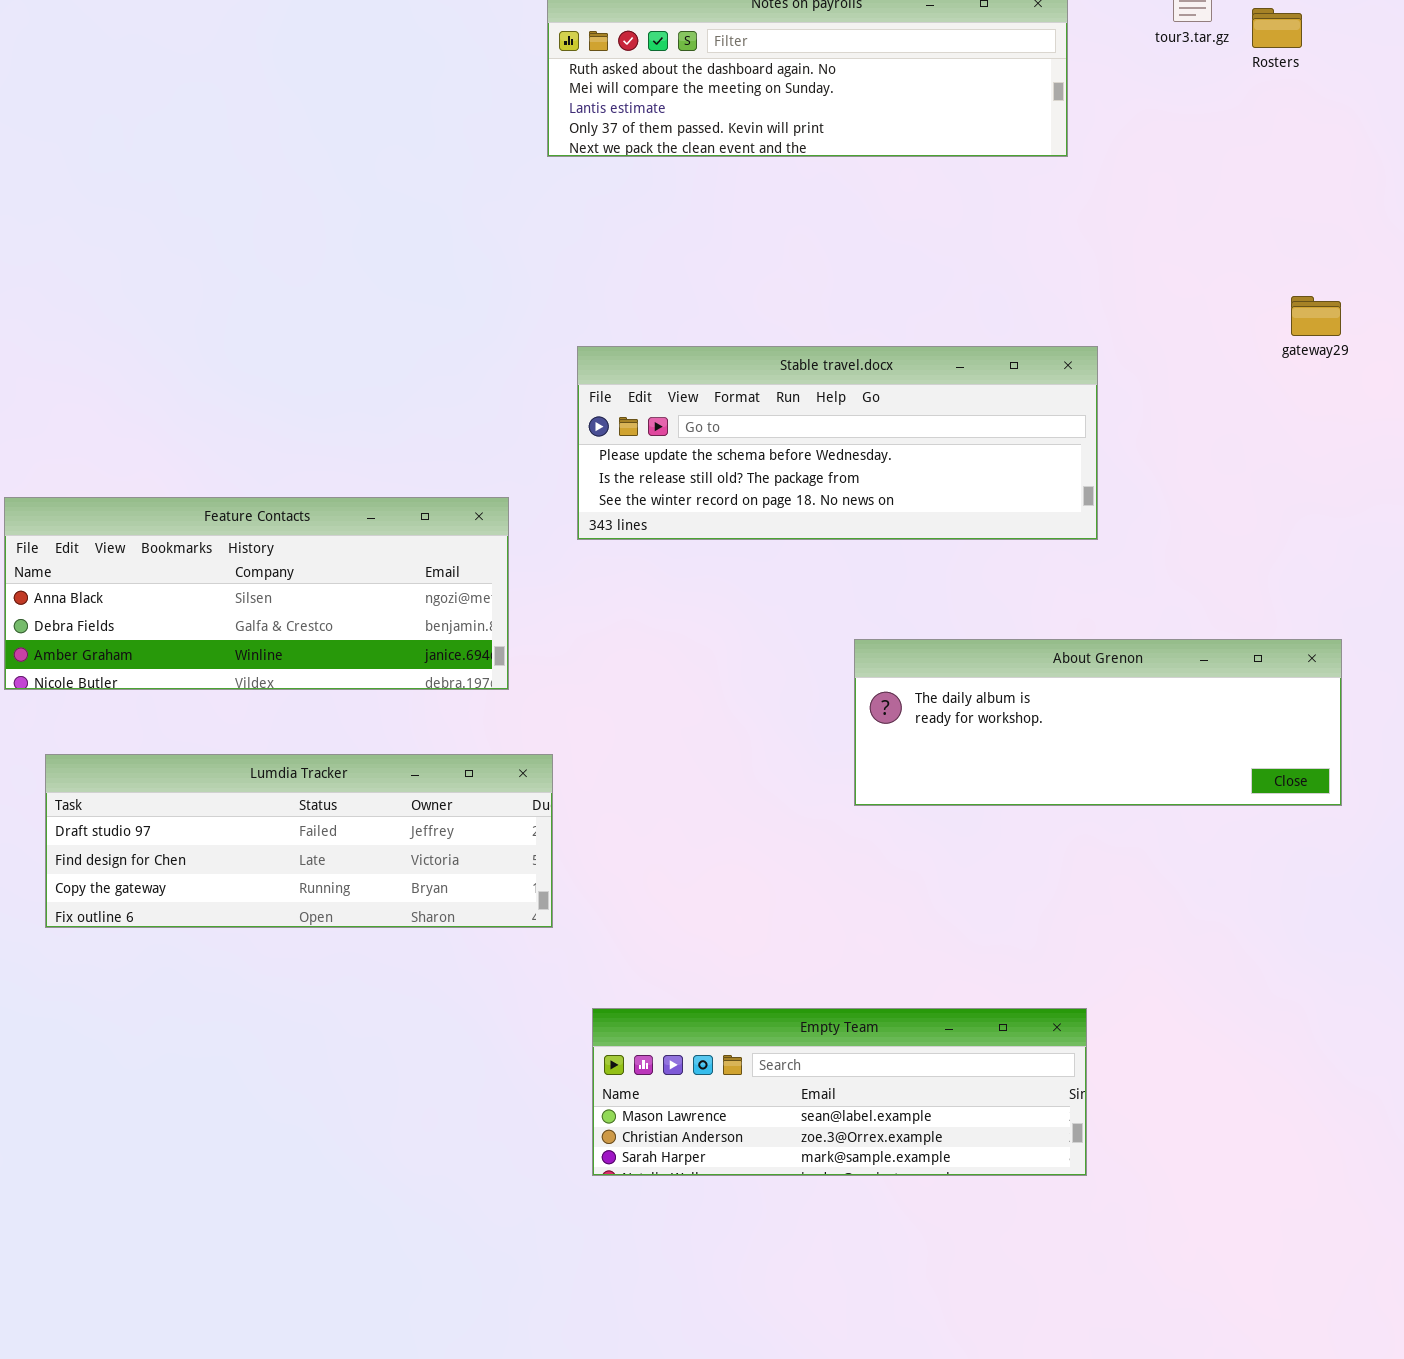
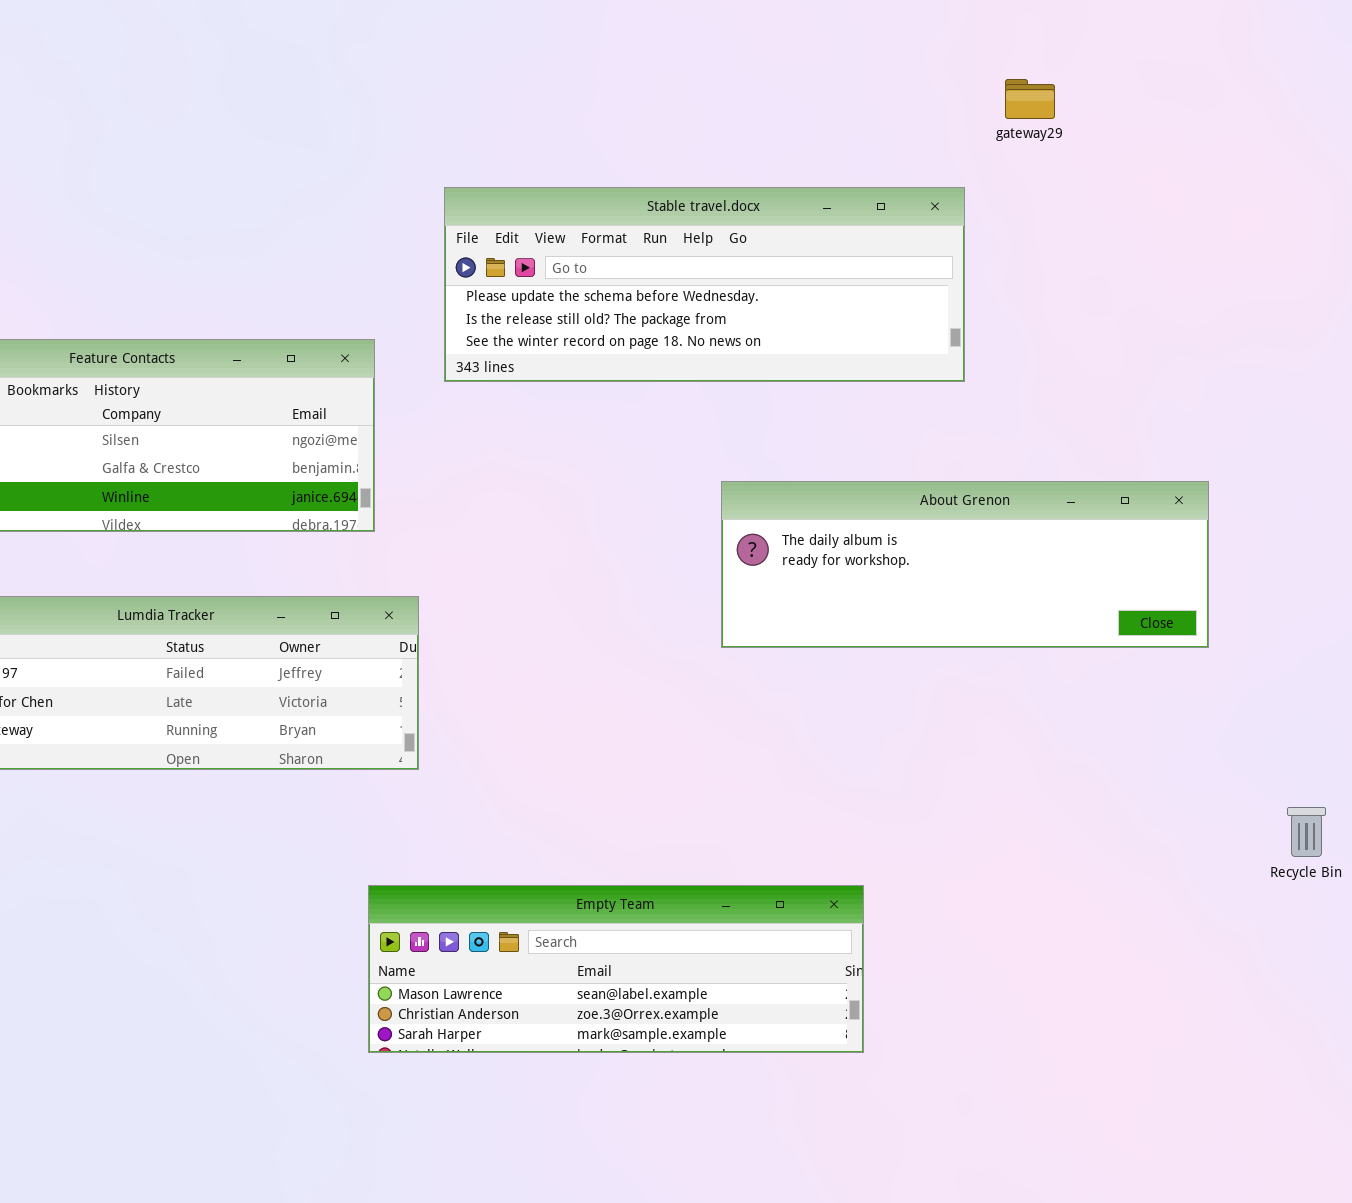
gateway29: [1291,296,1341,336] -> [1005,79,1055,119], moved
Empty Team: [592,1008,1087,1176] -> [368,885,864,1053], moved

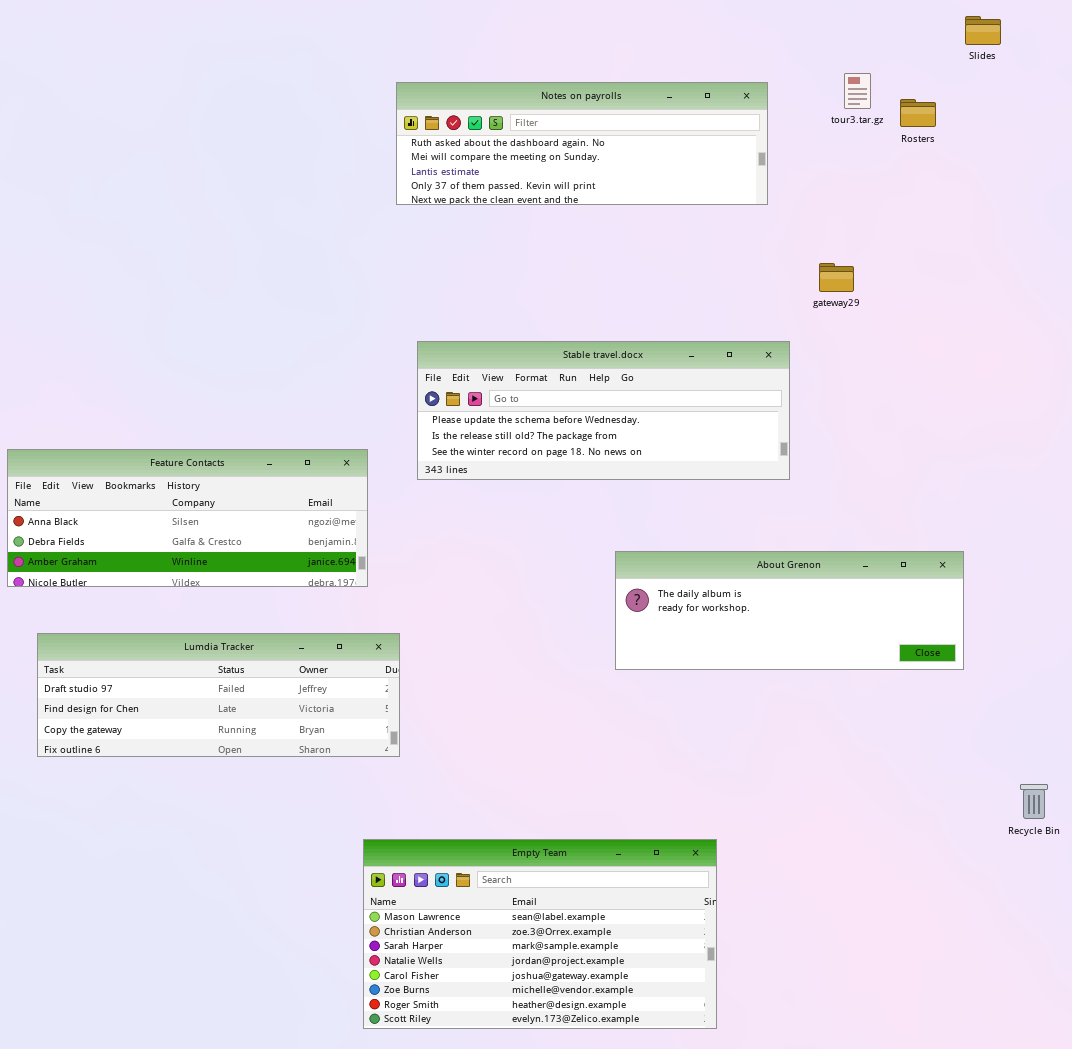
Empty Team: [368,885,864,1053] -> [363,839,717,1029], resized

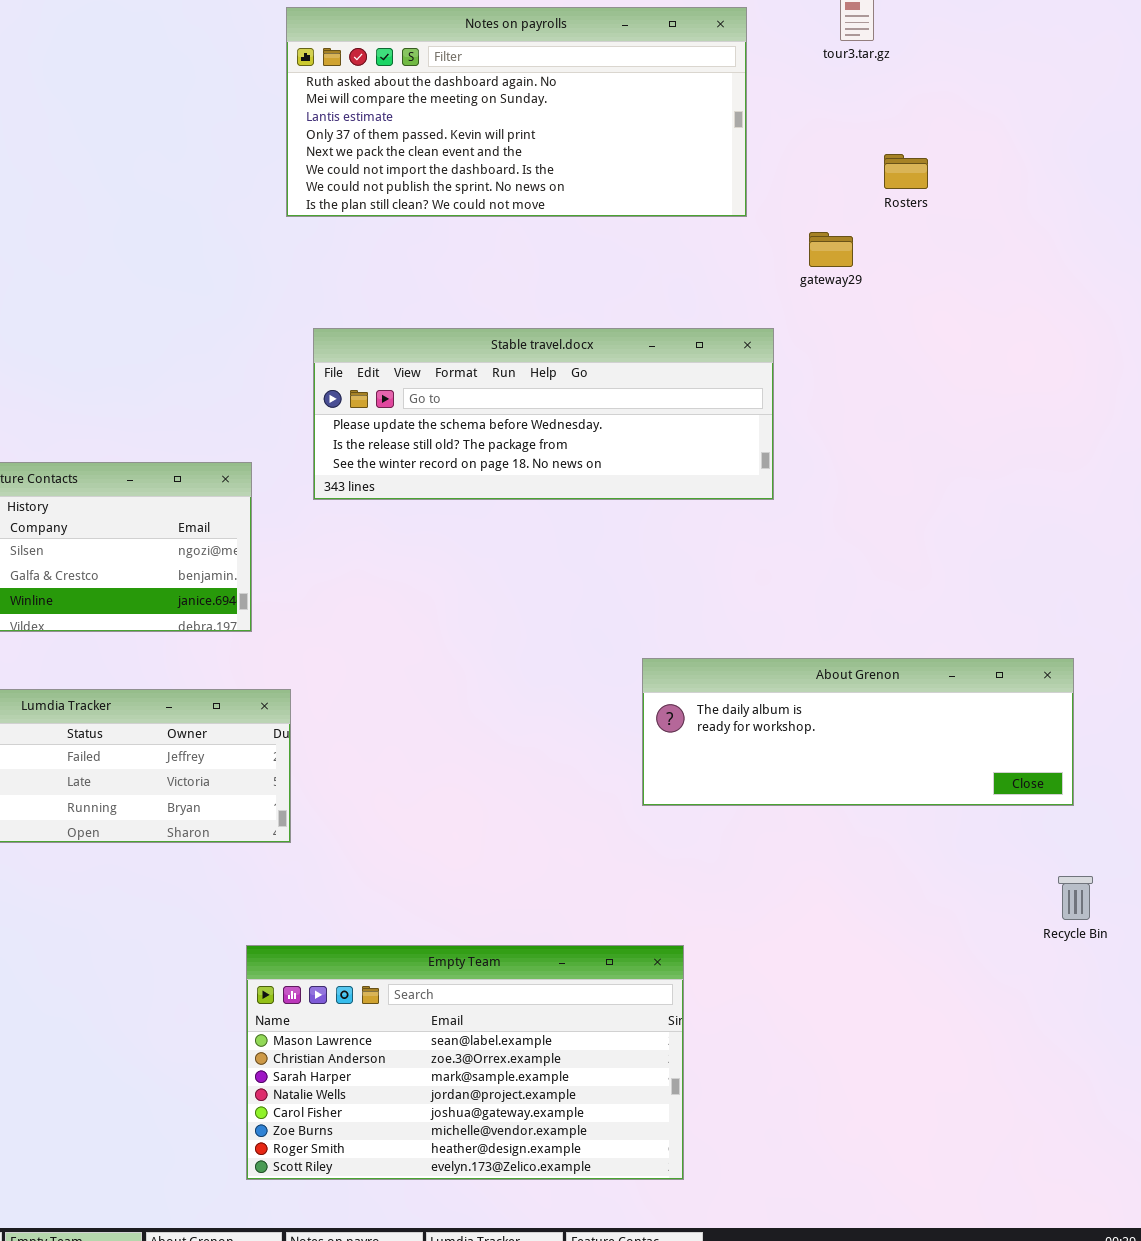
Notes on payrolls: [396,82,768,205] -> [286,7,747,217], resized
Rosters: [900,99,936,127] -> [884,154,928,189], moved
About Grenon: [615,551,964,670] -> [642,658,1074,806], moved

